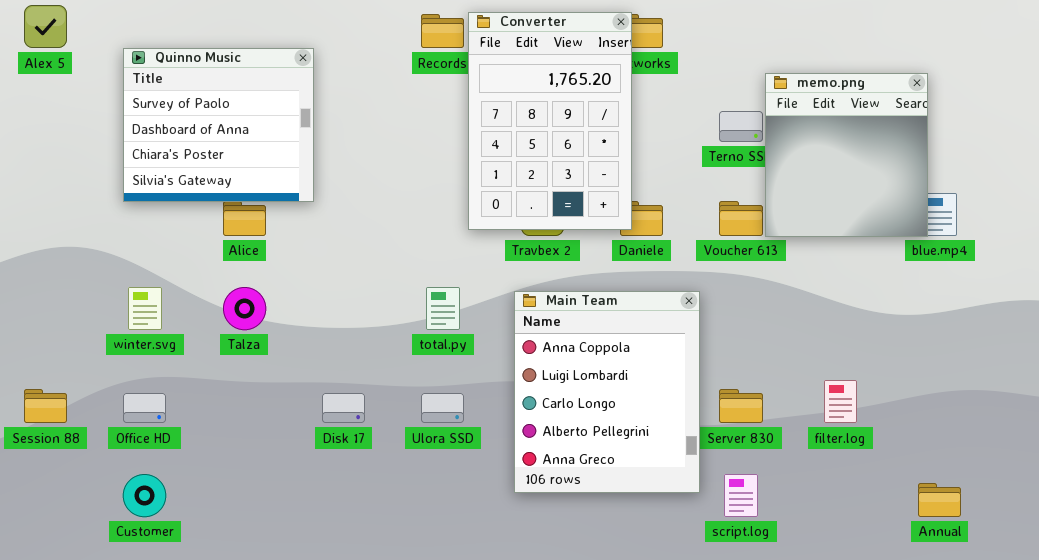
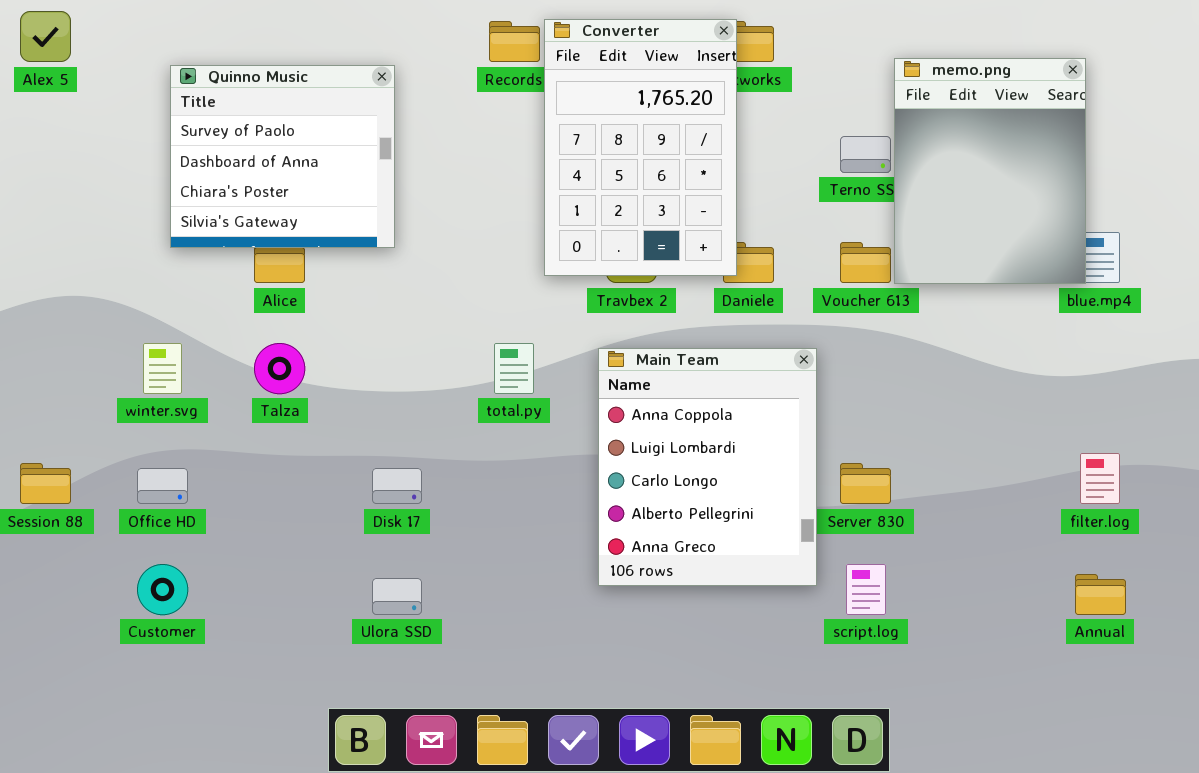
Quinno Music: [123,48,314,202] -> [170,65,395,248], moved
memo.png: [765,73,928,237] -> [894,58,1086,284], resized
filter.log: [824,380,857,423] -> [1080,453,1120,504], moved
Ulora SSD: [421,393,464,423] -> [372,578,422,615], moved

